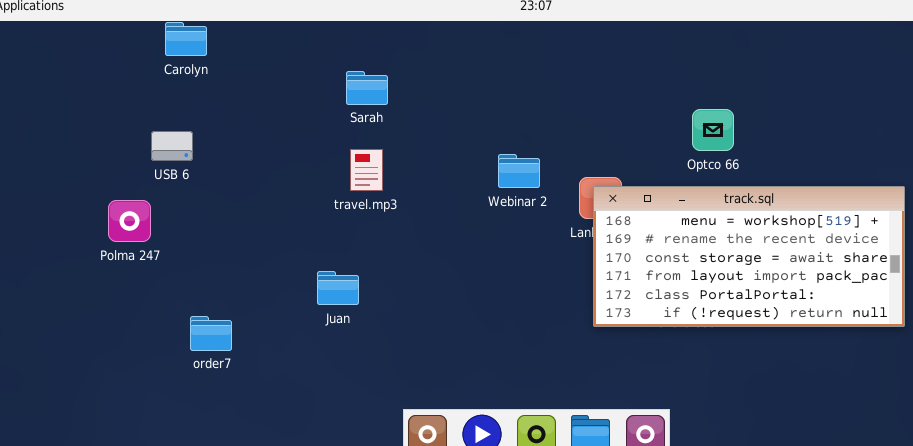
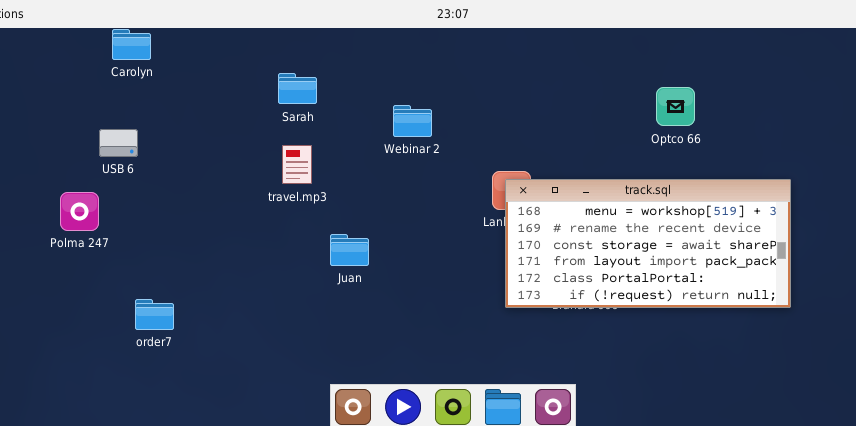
Optco 66: [692,109,734,151] -> [656,87,695,126], moved
Webinar 2: [498,154,540,188] -> [393,105,432,137], moved
Juan: [317,271,359,305] -> [330,234,369,266], moved

